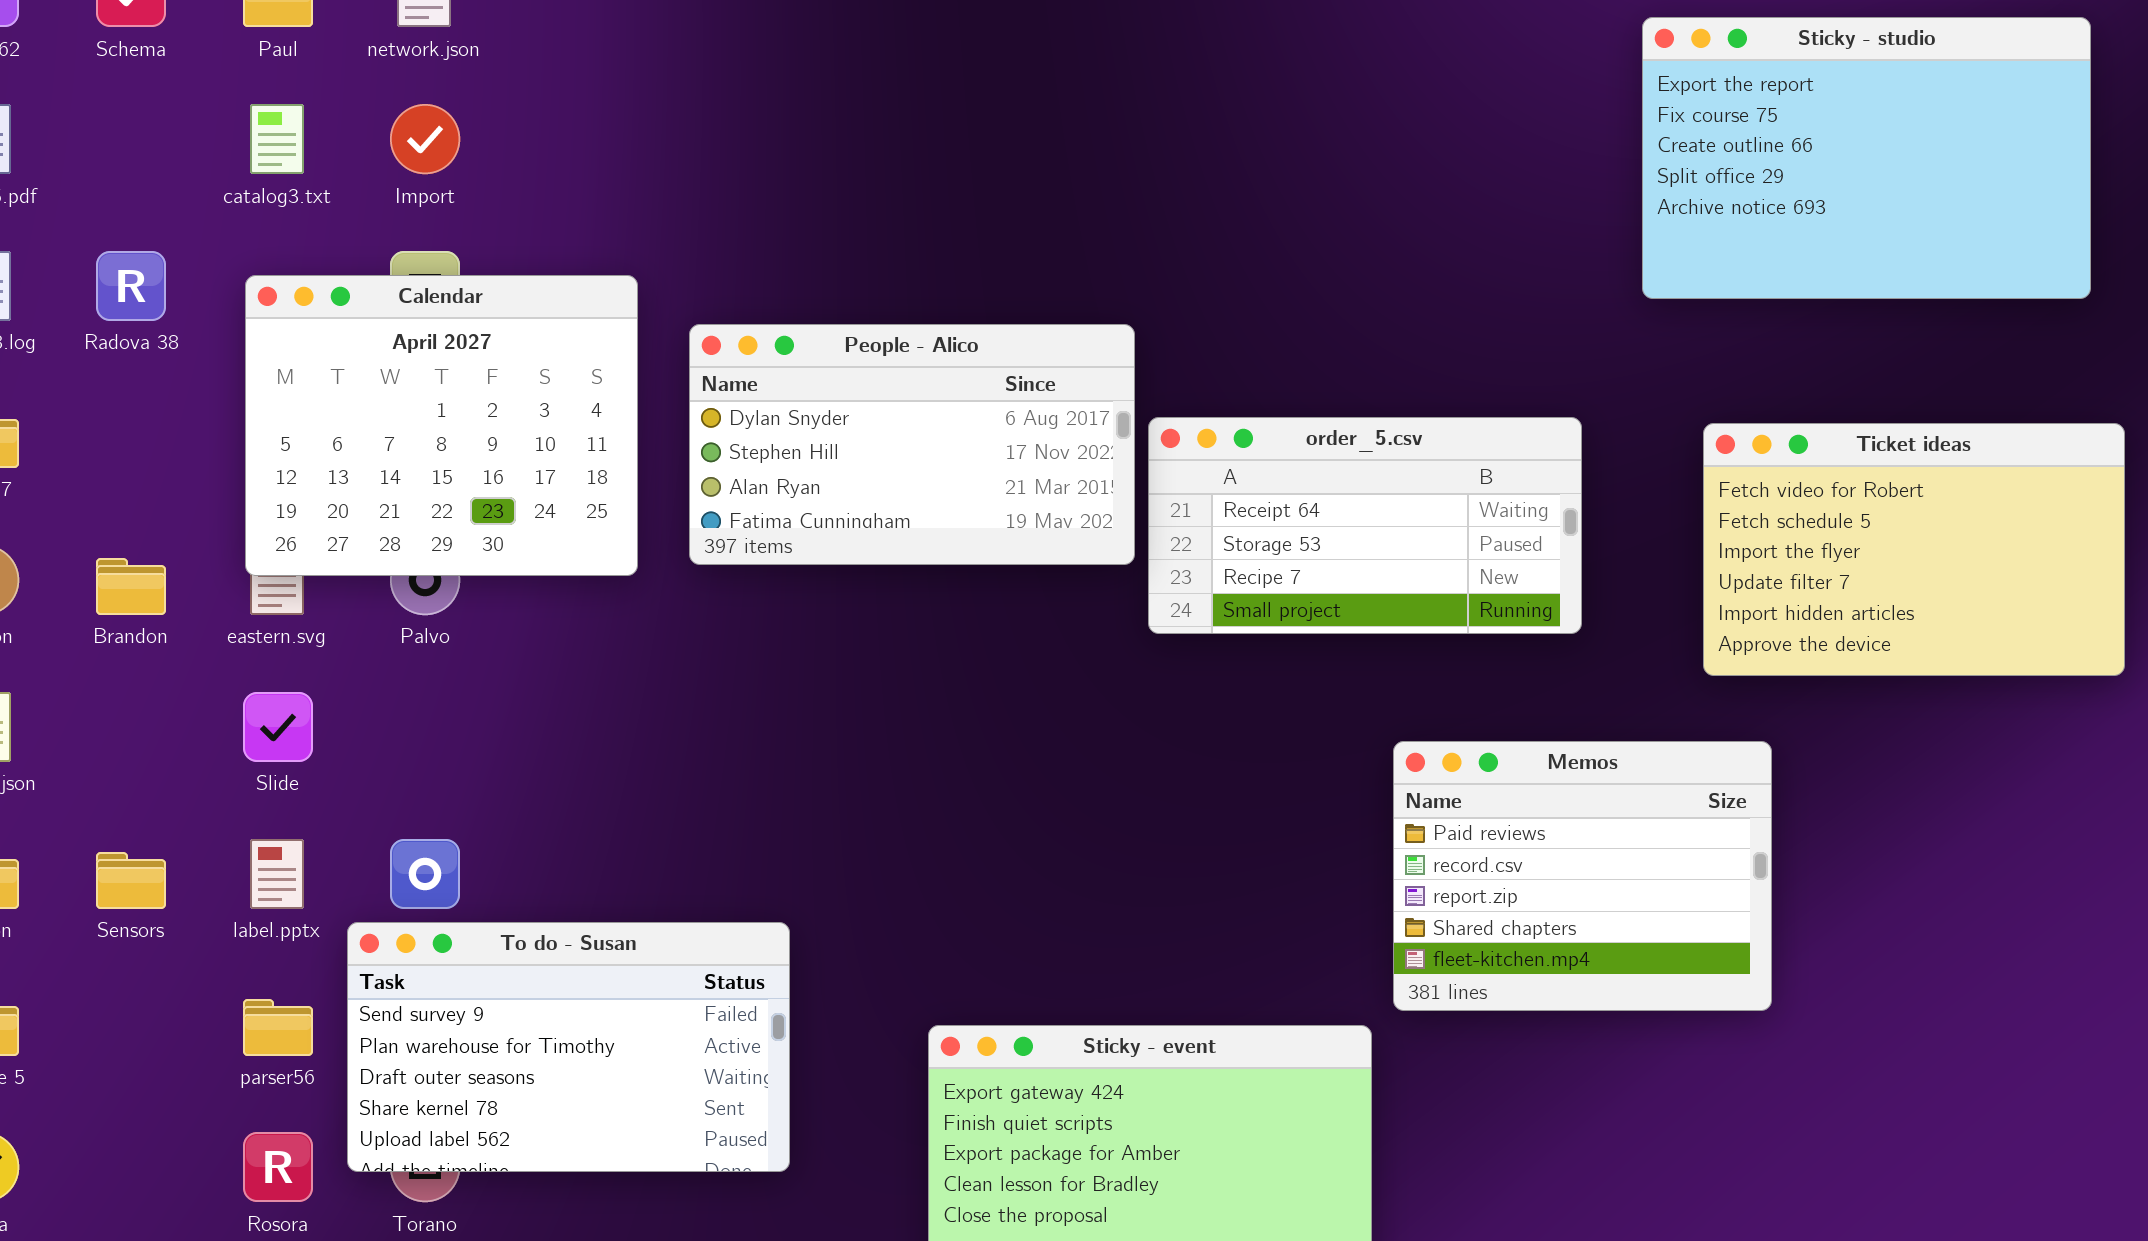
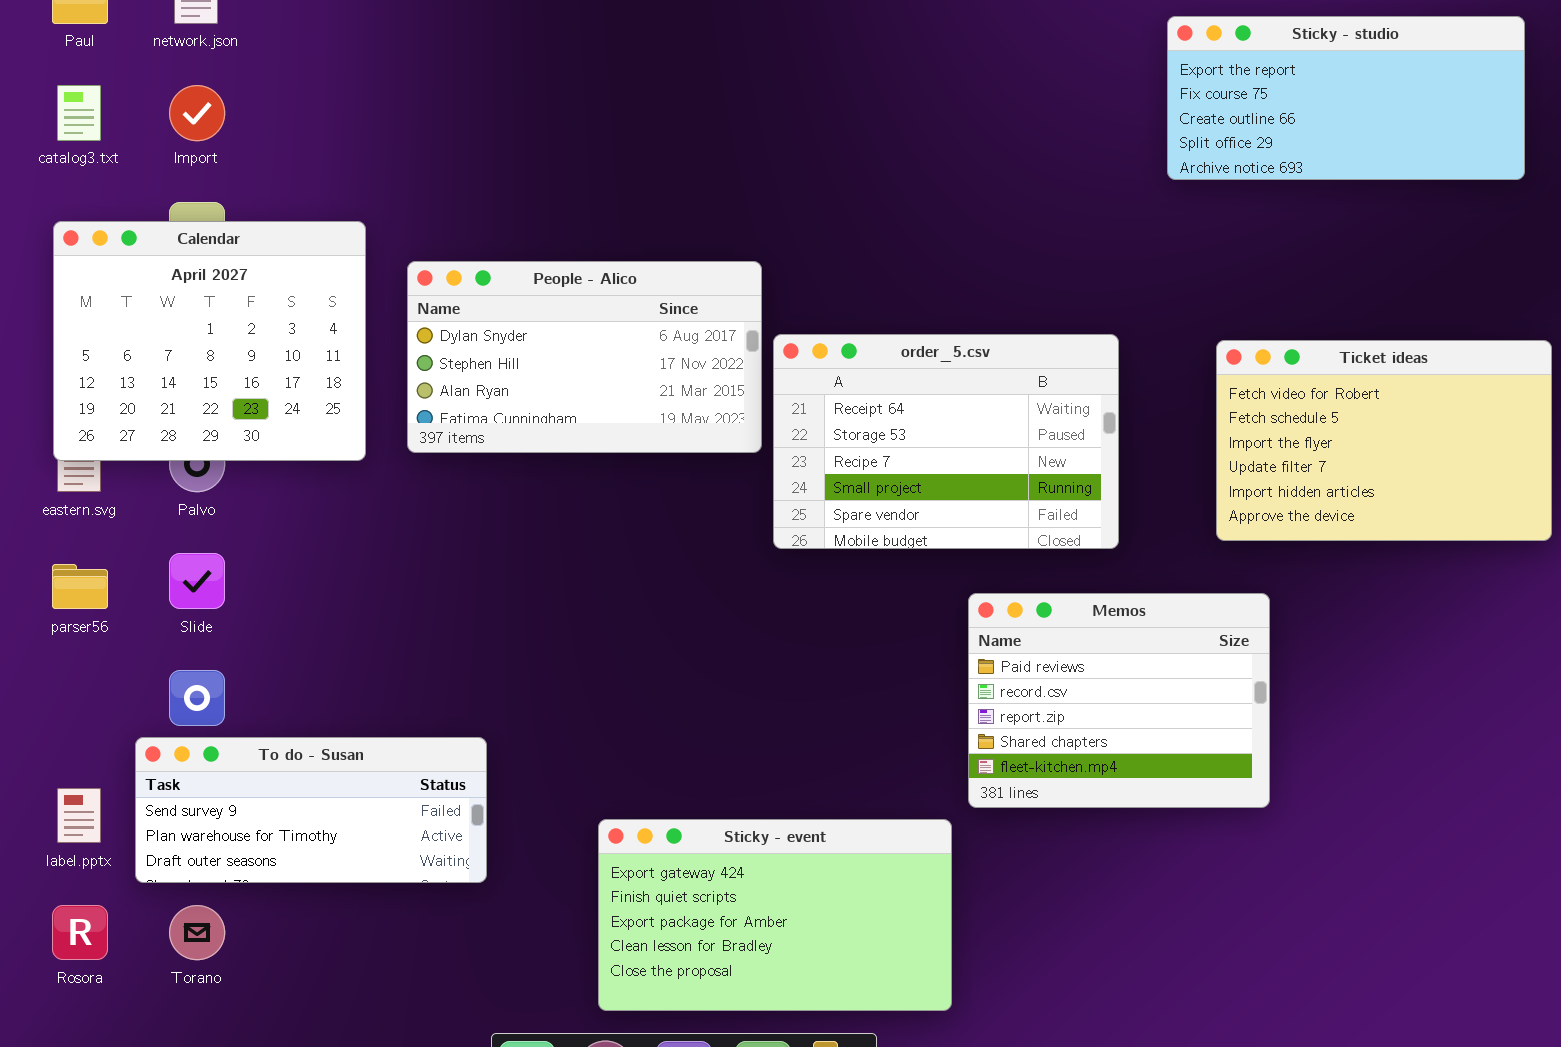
Sticky - studio: [1642,17,2091,299] -> [1167,16,1525,180], resized
order_5.csv: [1148,417,1582,634] -> [773,334,1119,549], resized
Slide: [243,692,313,762] -> [169,553,225,609], moved
label.pptx: [250,839,304,909] -> [57,788,101,843], moved
To do - Susan: [347,922,790,1172] -> [135,737,487,883], resized
parser56: [243,999,313,1056] -> [52,564,108,609], moved

